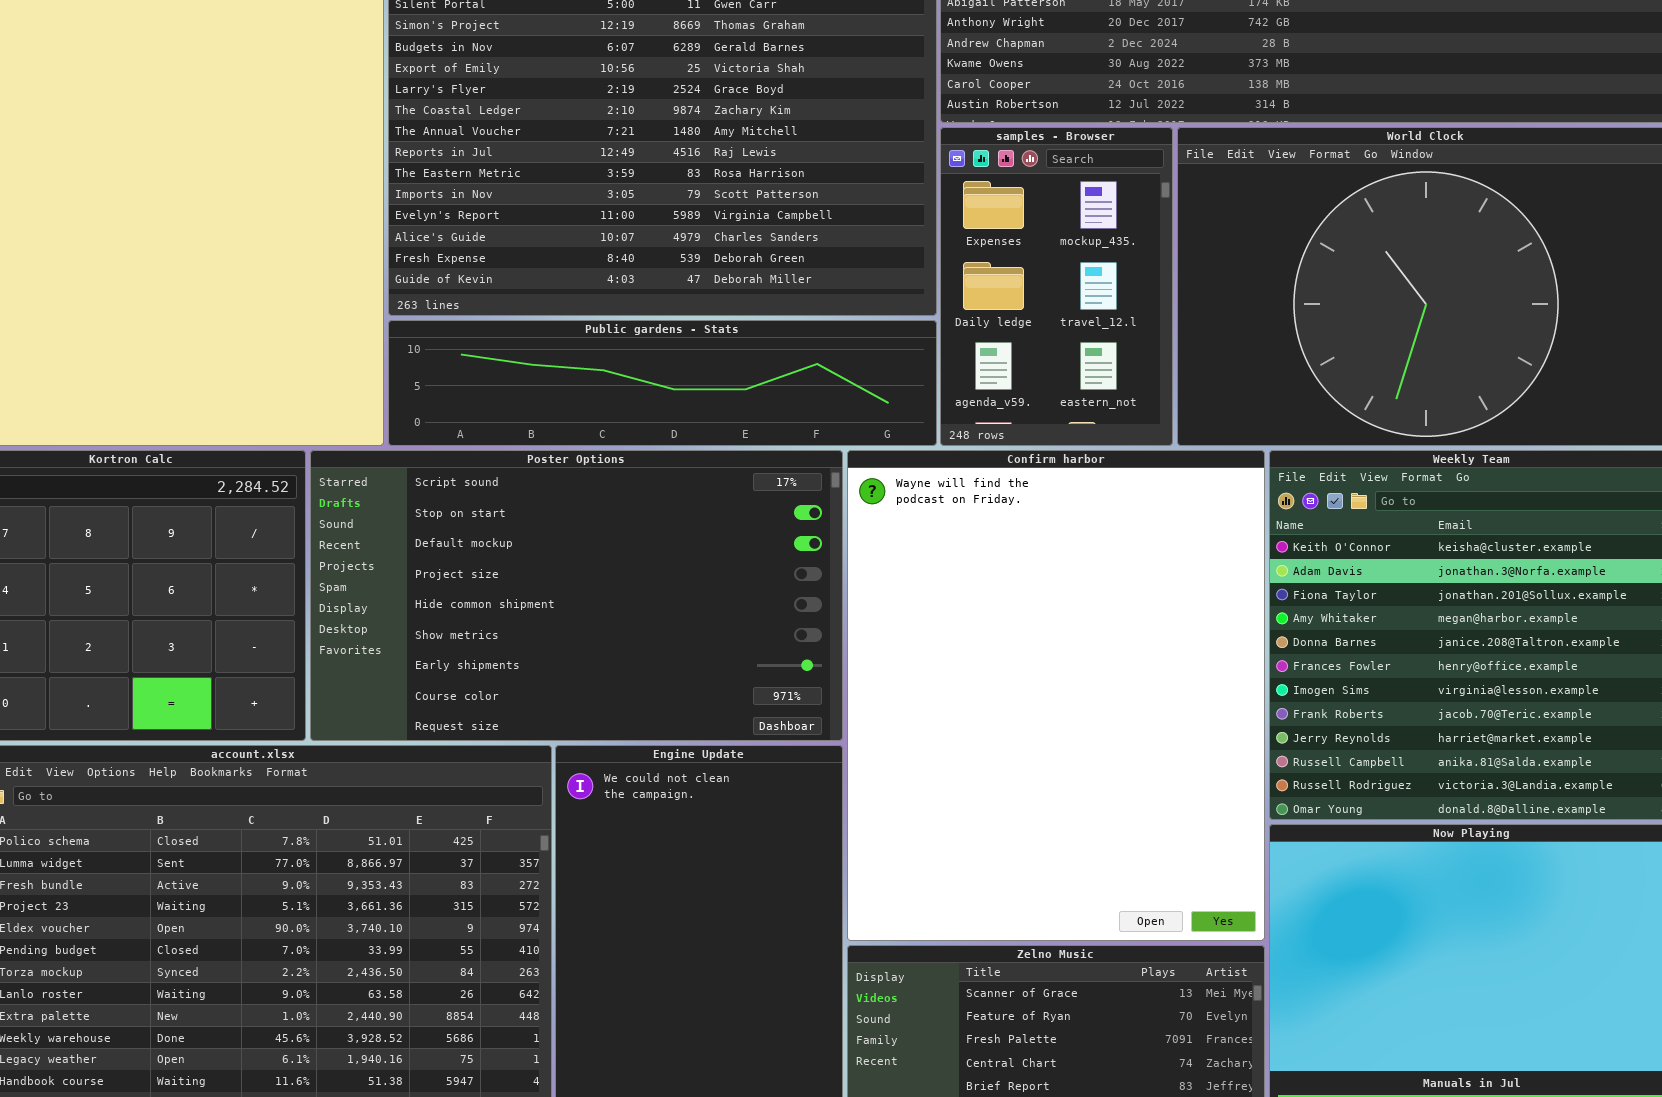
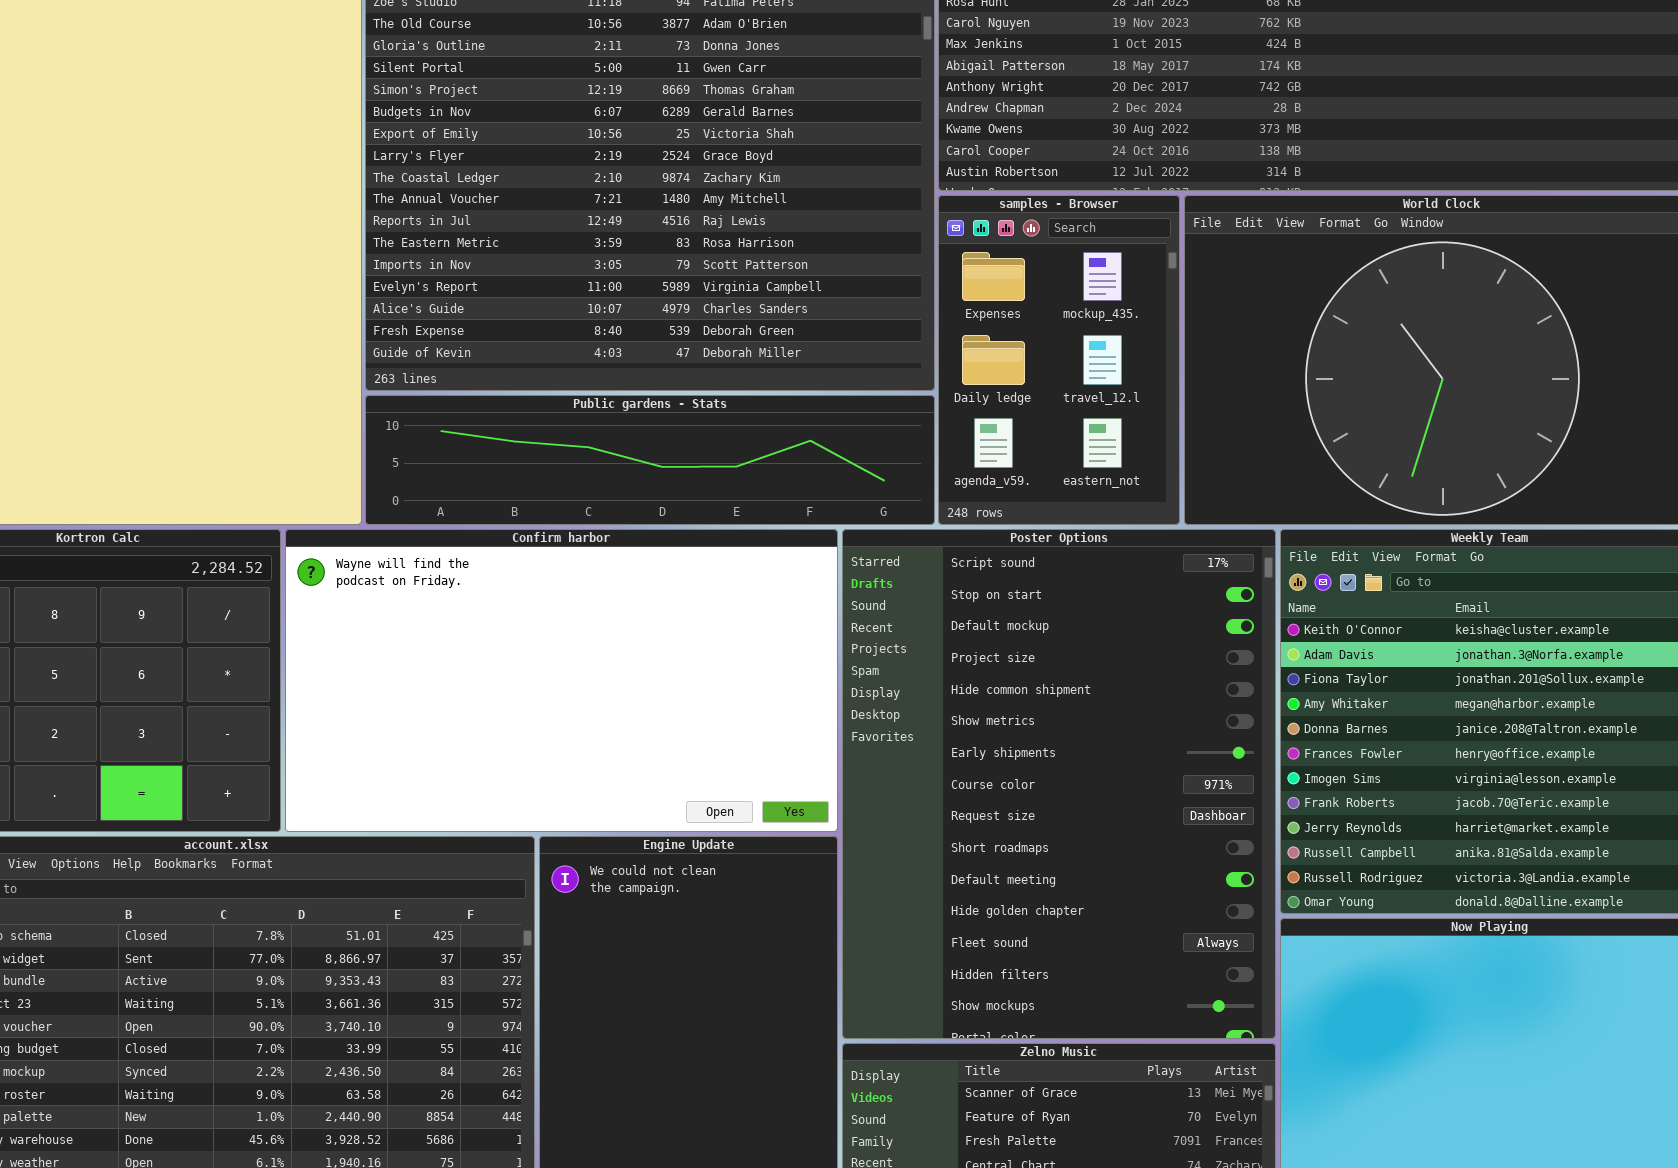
Poster Options: [310,450,843,741] -> [842,529,1276,1039], moved, resized
Confirm harbor: [847,450,1265,941] -> [285,529,838,832], moved, resized

